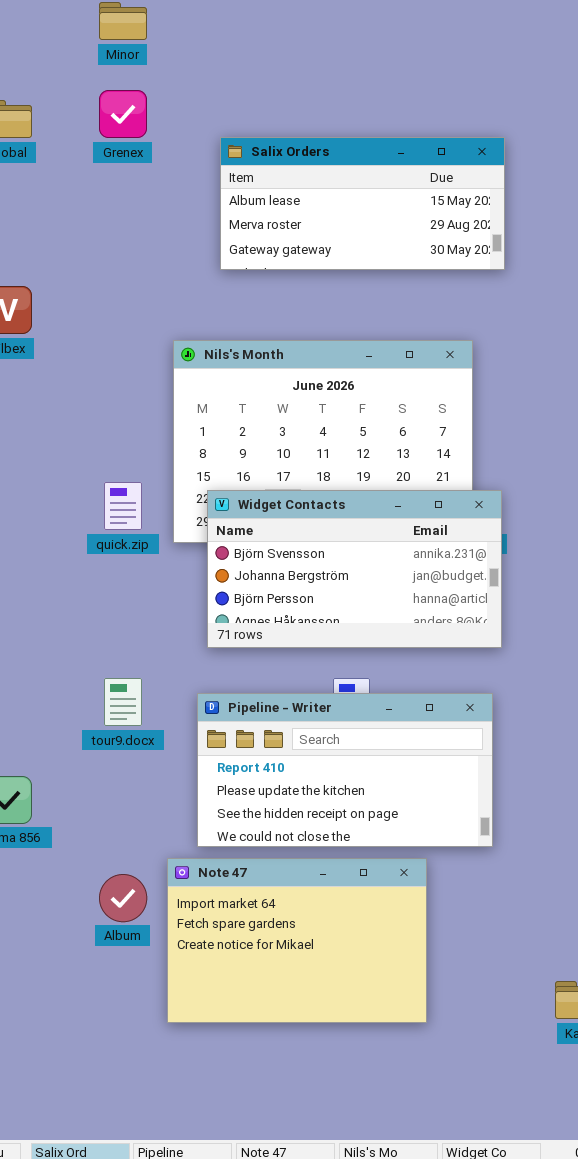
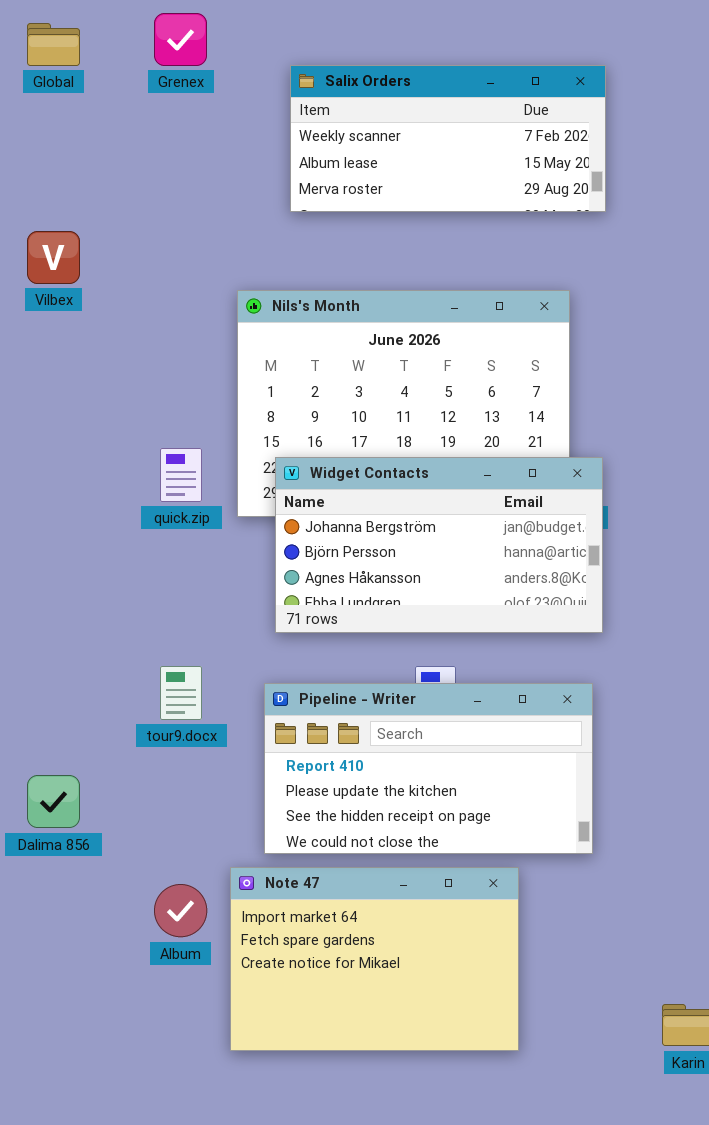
Salix Orders: [220,137,505,270] -> [290,65,606,212], scrolled up 1 row
Widget Contacts: [207,490,502,648] -> [275,457,603,633], scrolled down 1 row

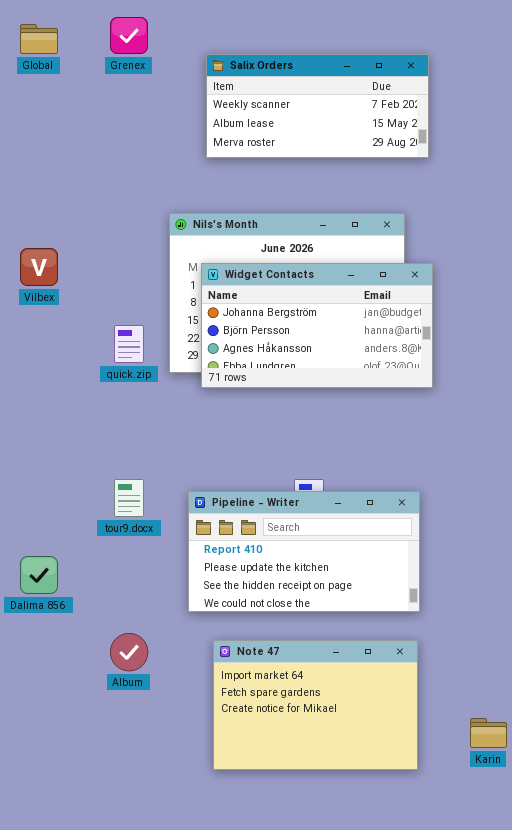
Vilbex: [27,231,80,284] -> [20,248,58,286], moved
Widget Contacts: [275,457,603,633] -> [201,263,433,388], moved
Note 47: [230,867,519,1051] -> [213,640,418,770], moved

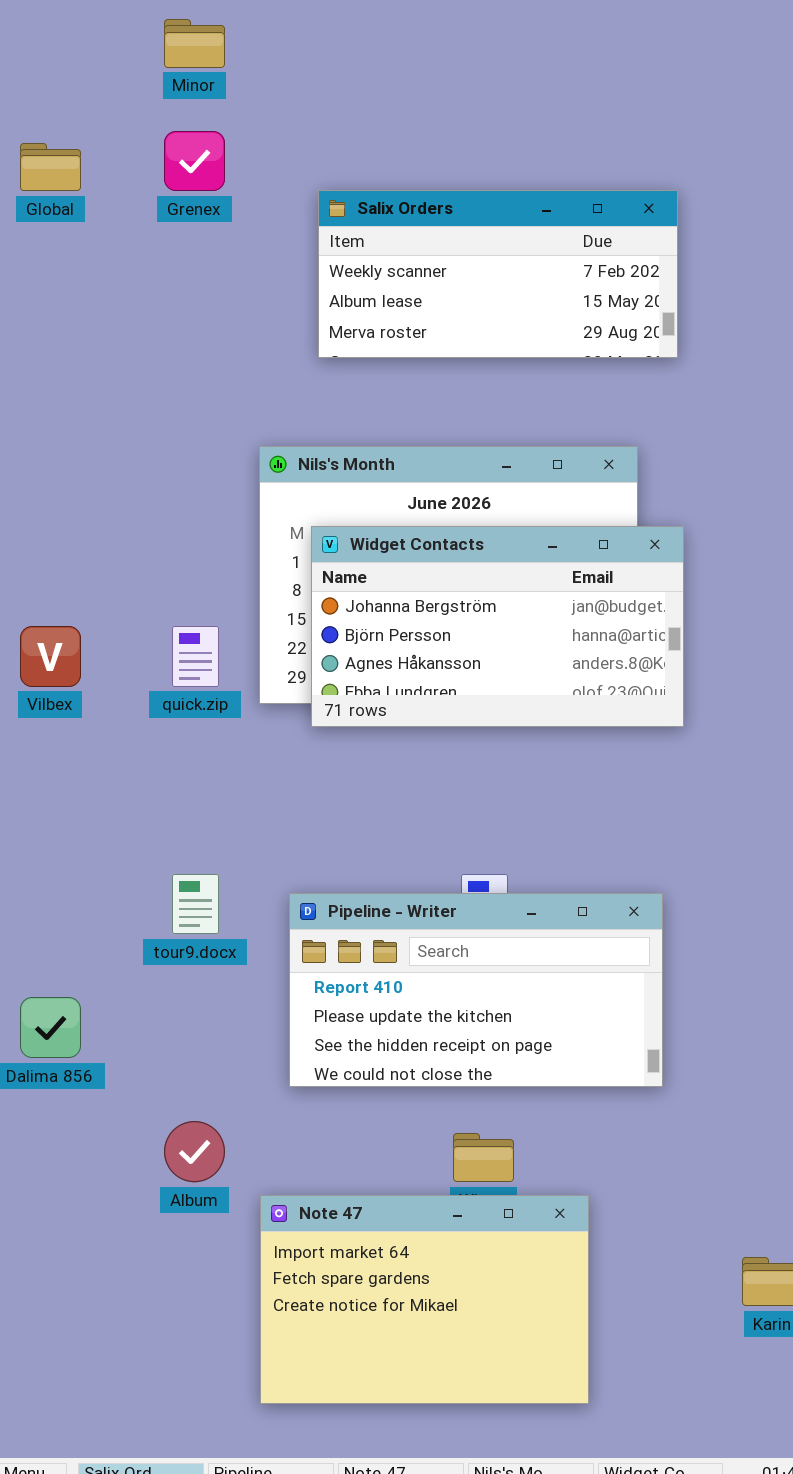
Vilbex: [20,248,58,286] -> [20,626,81,687], moved
Note 47: [213,640,418,770] -> [260,1195,589,1404], moved

